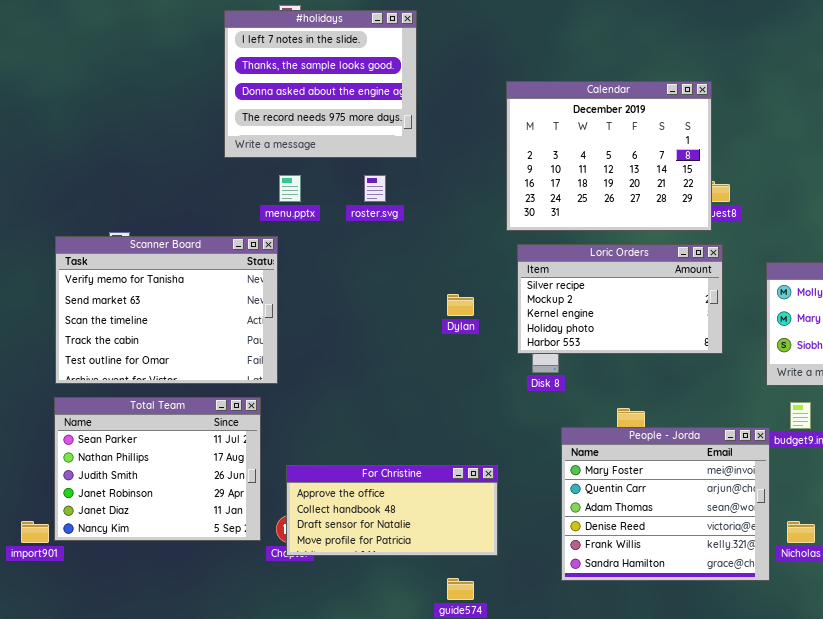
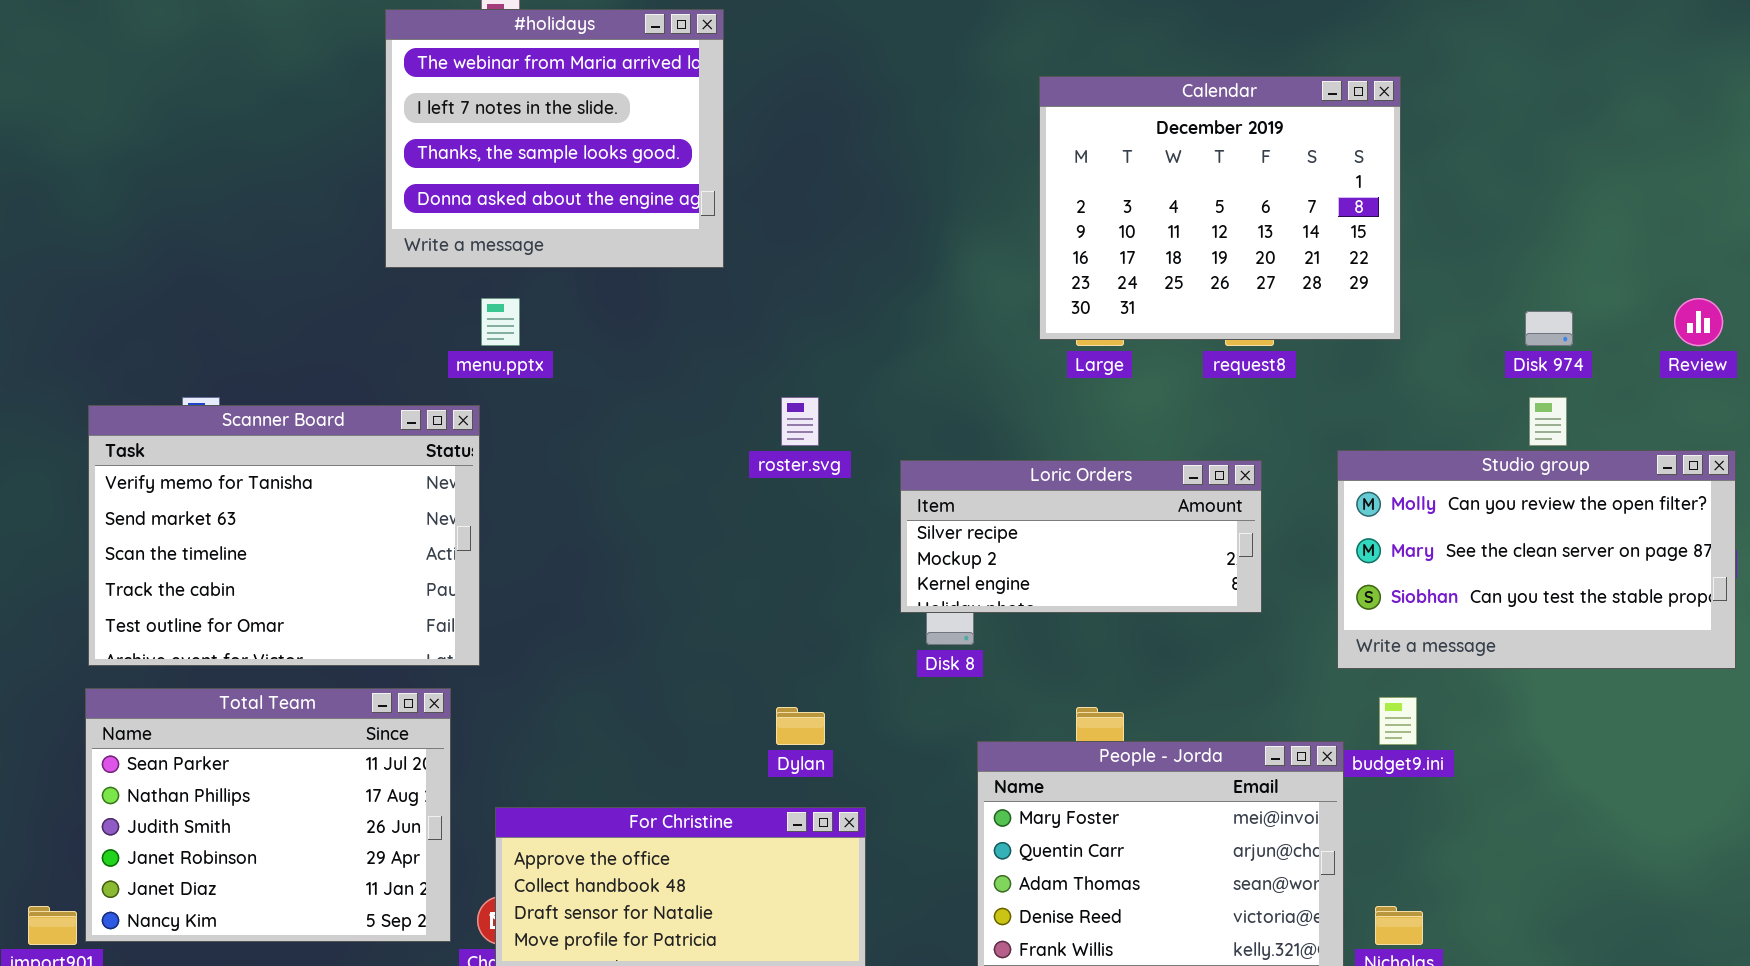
#holidays: [224,10,417,158] -> [385,9,724,268], scrolled up 1 row
Calendar: [506,81,712,231] -> [1039,76,1401,340], moved
roster.svg: [364,175,386,202] -> [781,397,819,446], moved
Loric Orders: [517,244,723,354] -> [900,460,1262,613], resized
Dylan: [447,294,474,316] -> [776,707,825,745], moved

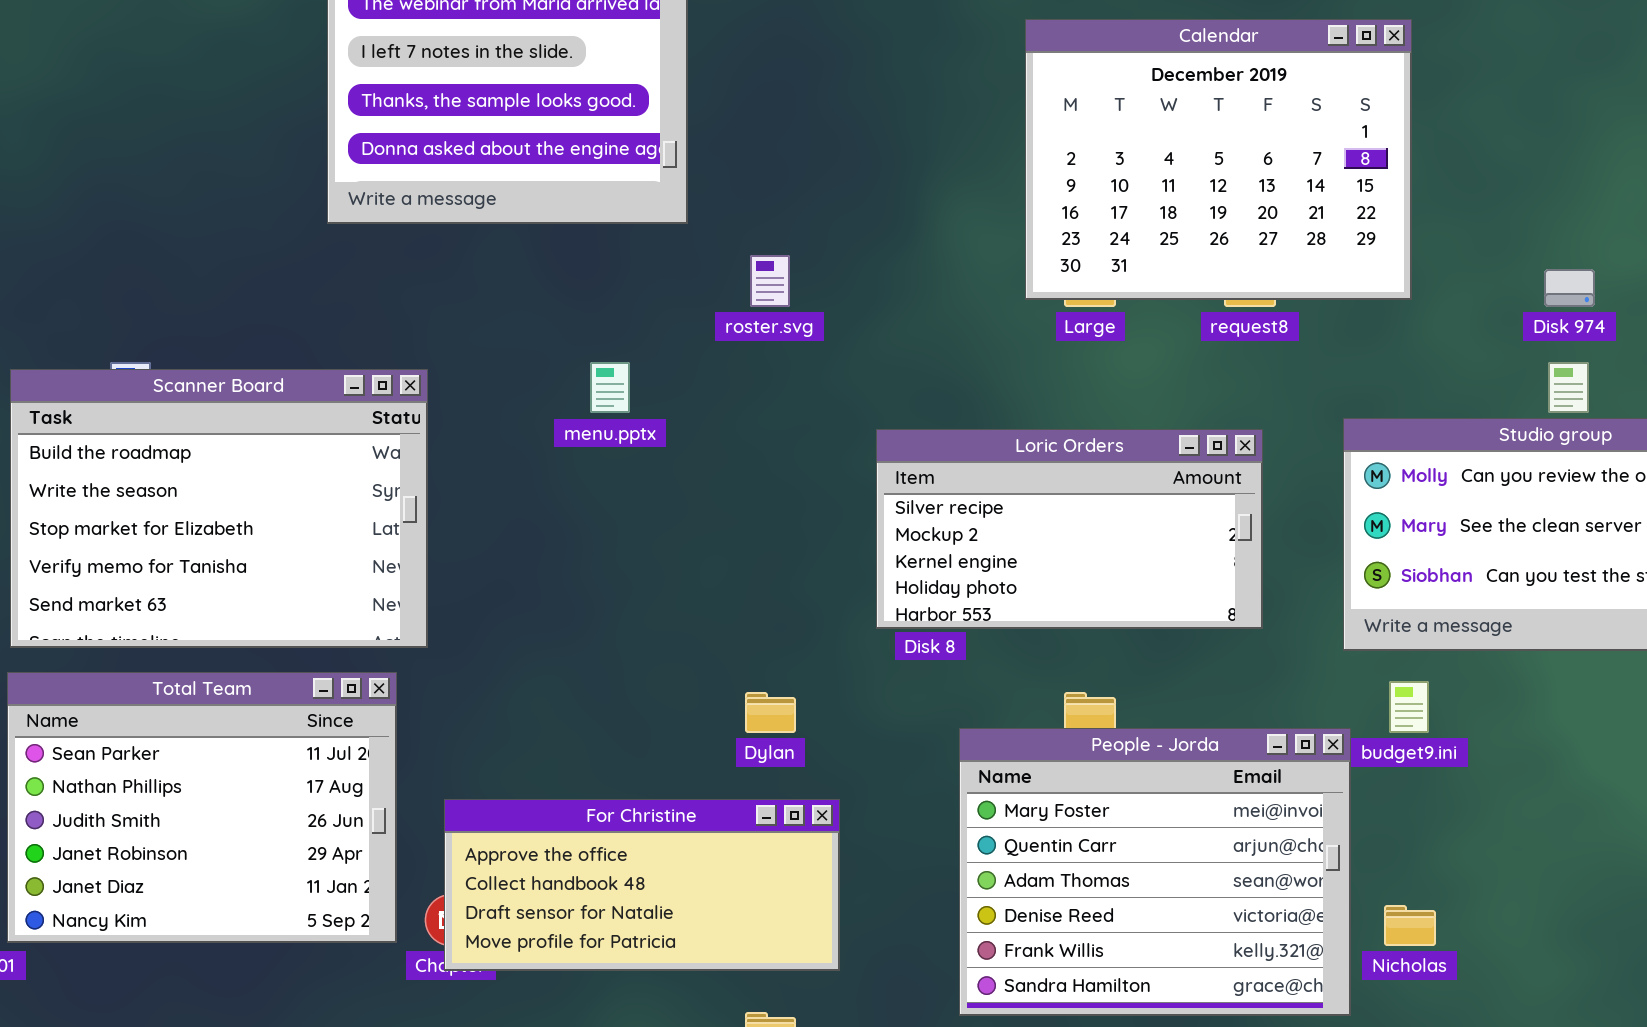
menu.pptx: [481,298,520,346] -> [590,362,630,413], moved
roster.svg: [781,397,819,446] -> [750,255,790,307], moved
Scanner Board: [88,405,480,666] -> [10,369,428,648], scrolled up 3 rows
Loric Orders: [900,460,1262,613] -> [876,429,1263,629], resized

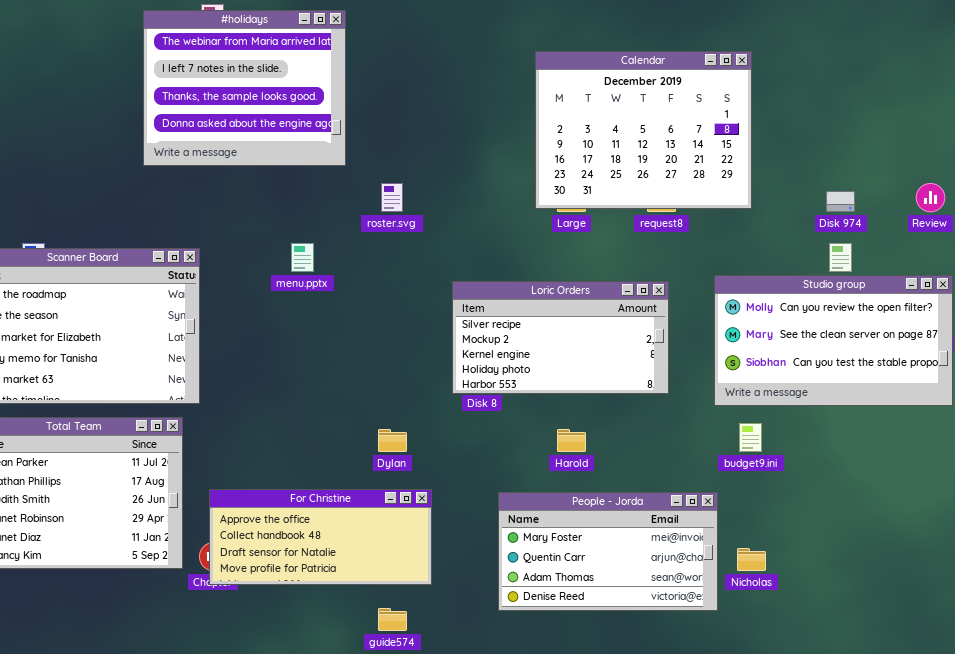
People - Jorda: [959,728,1351,1016] -> [498,492,718,611], resized

